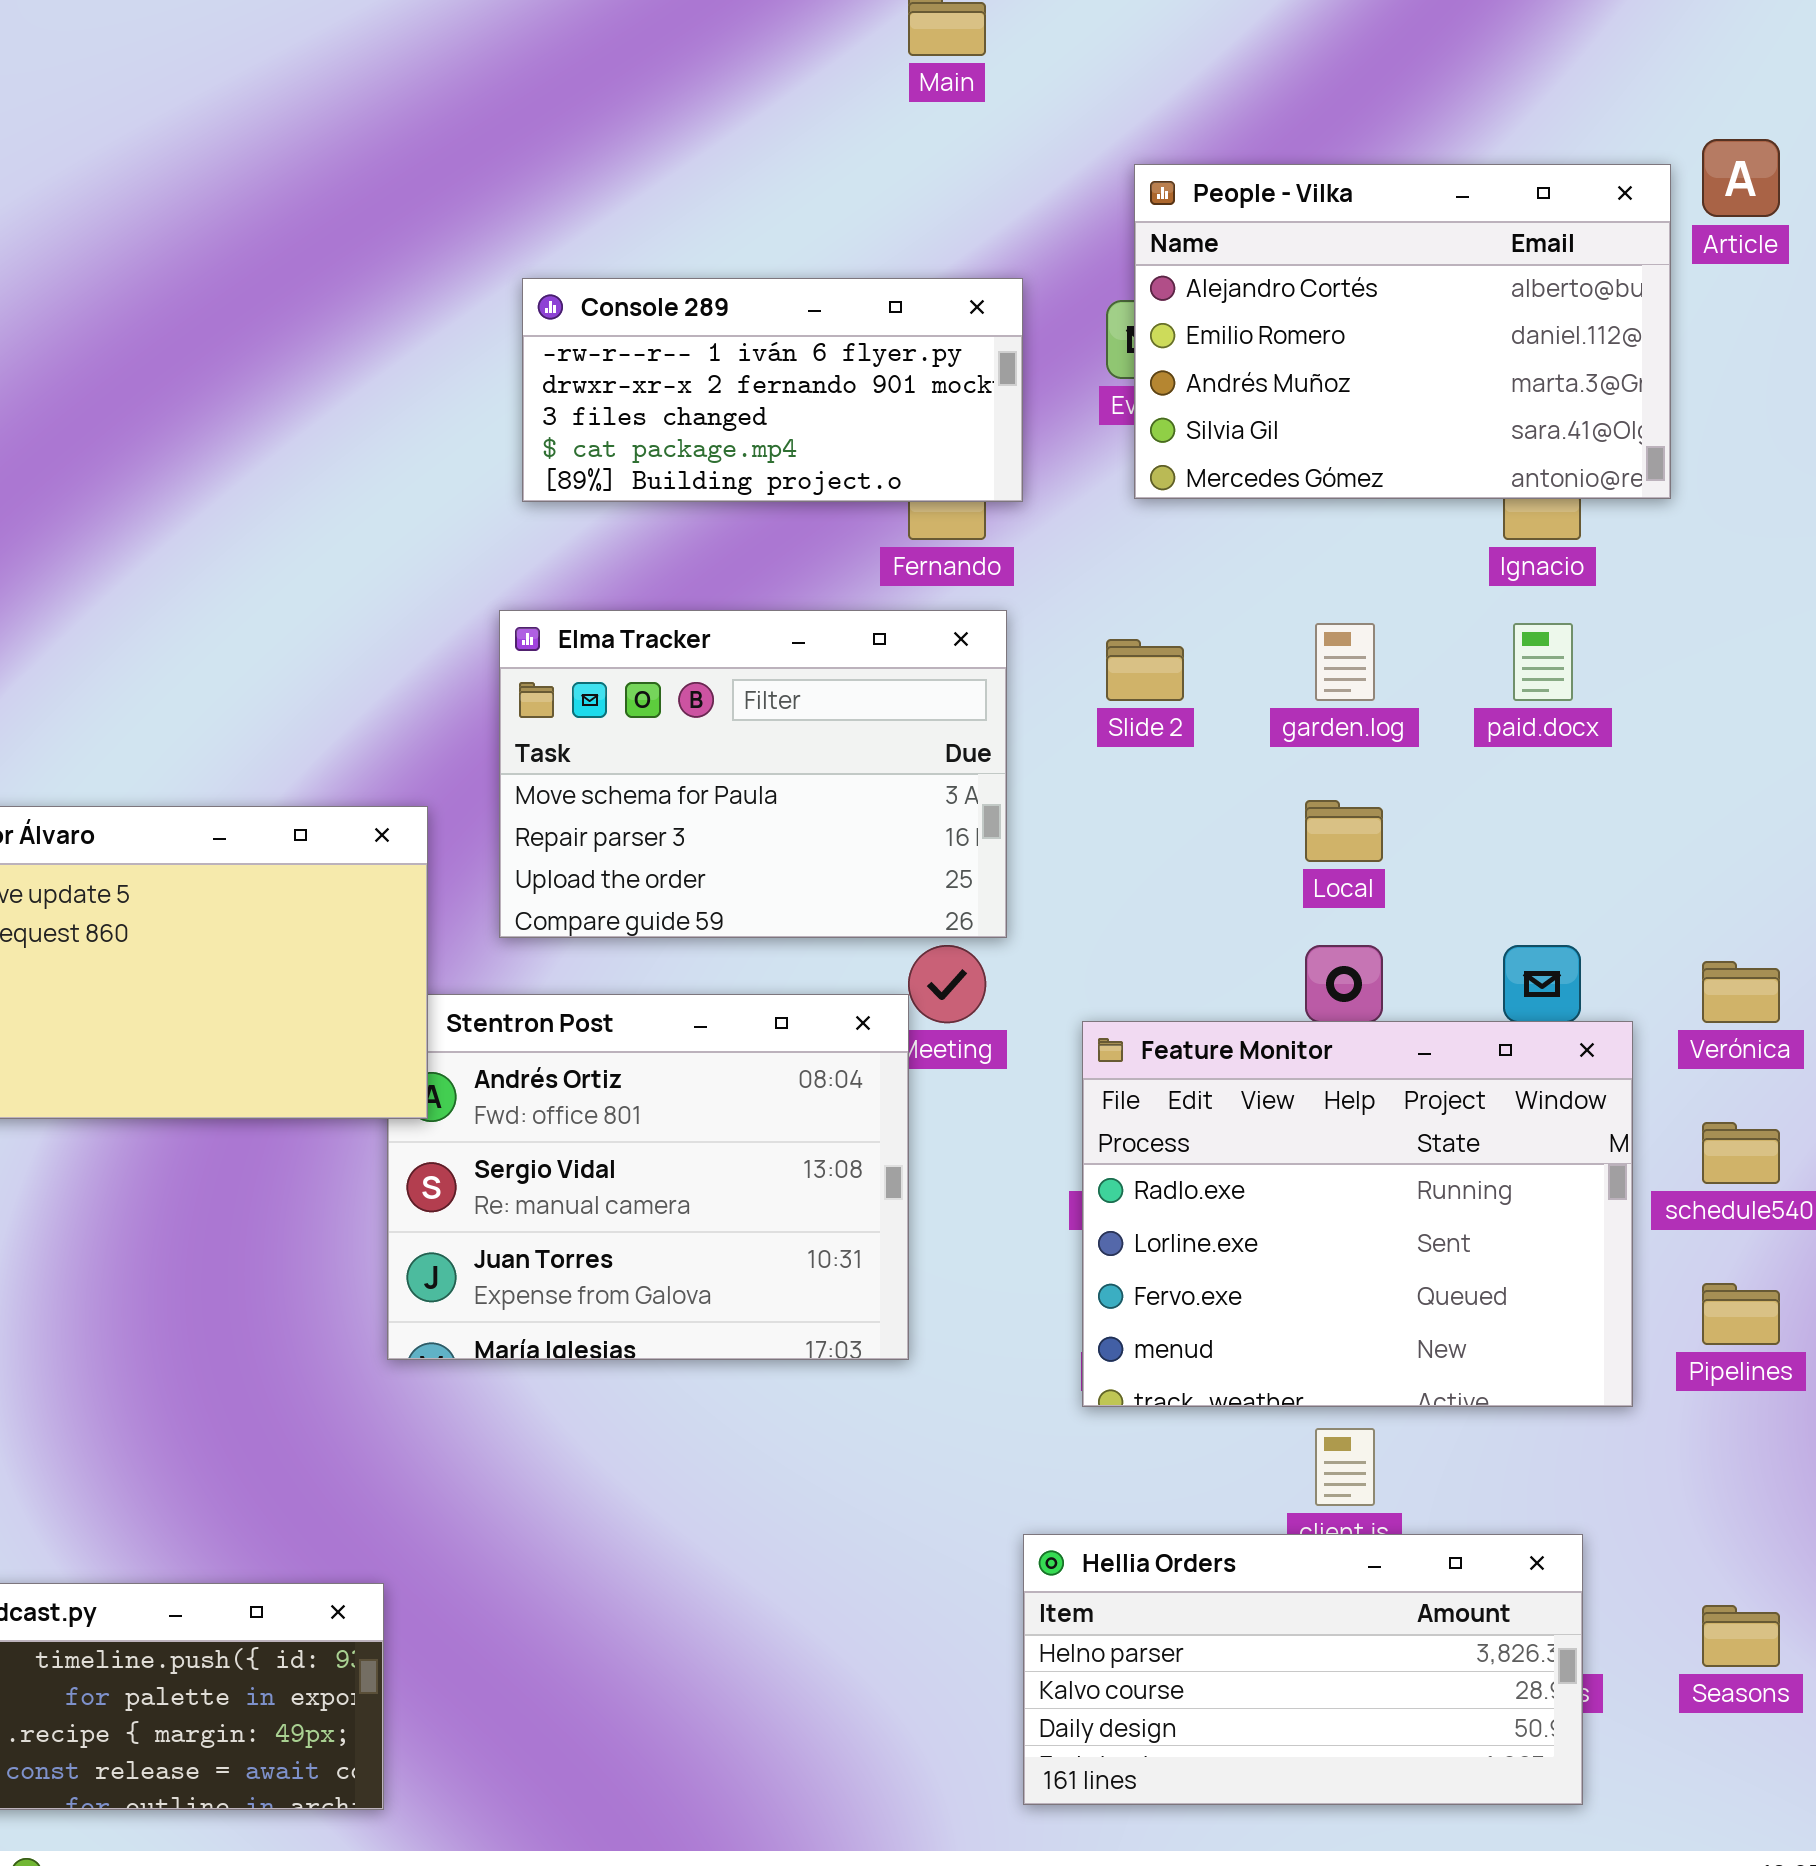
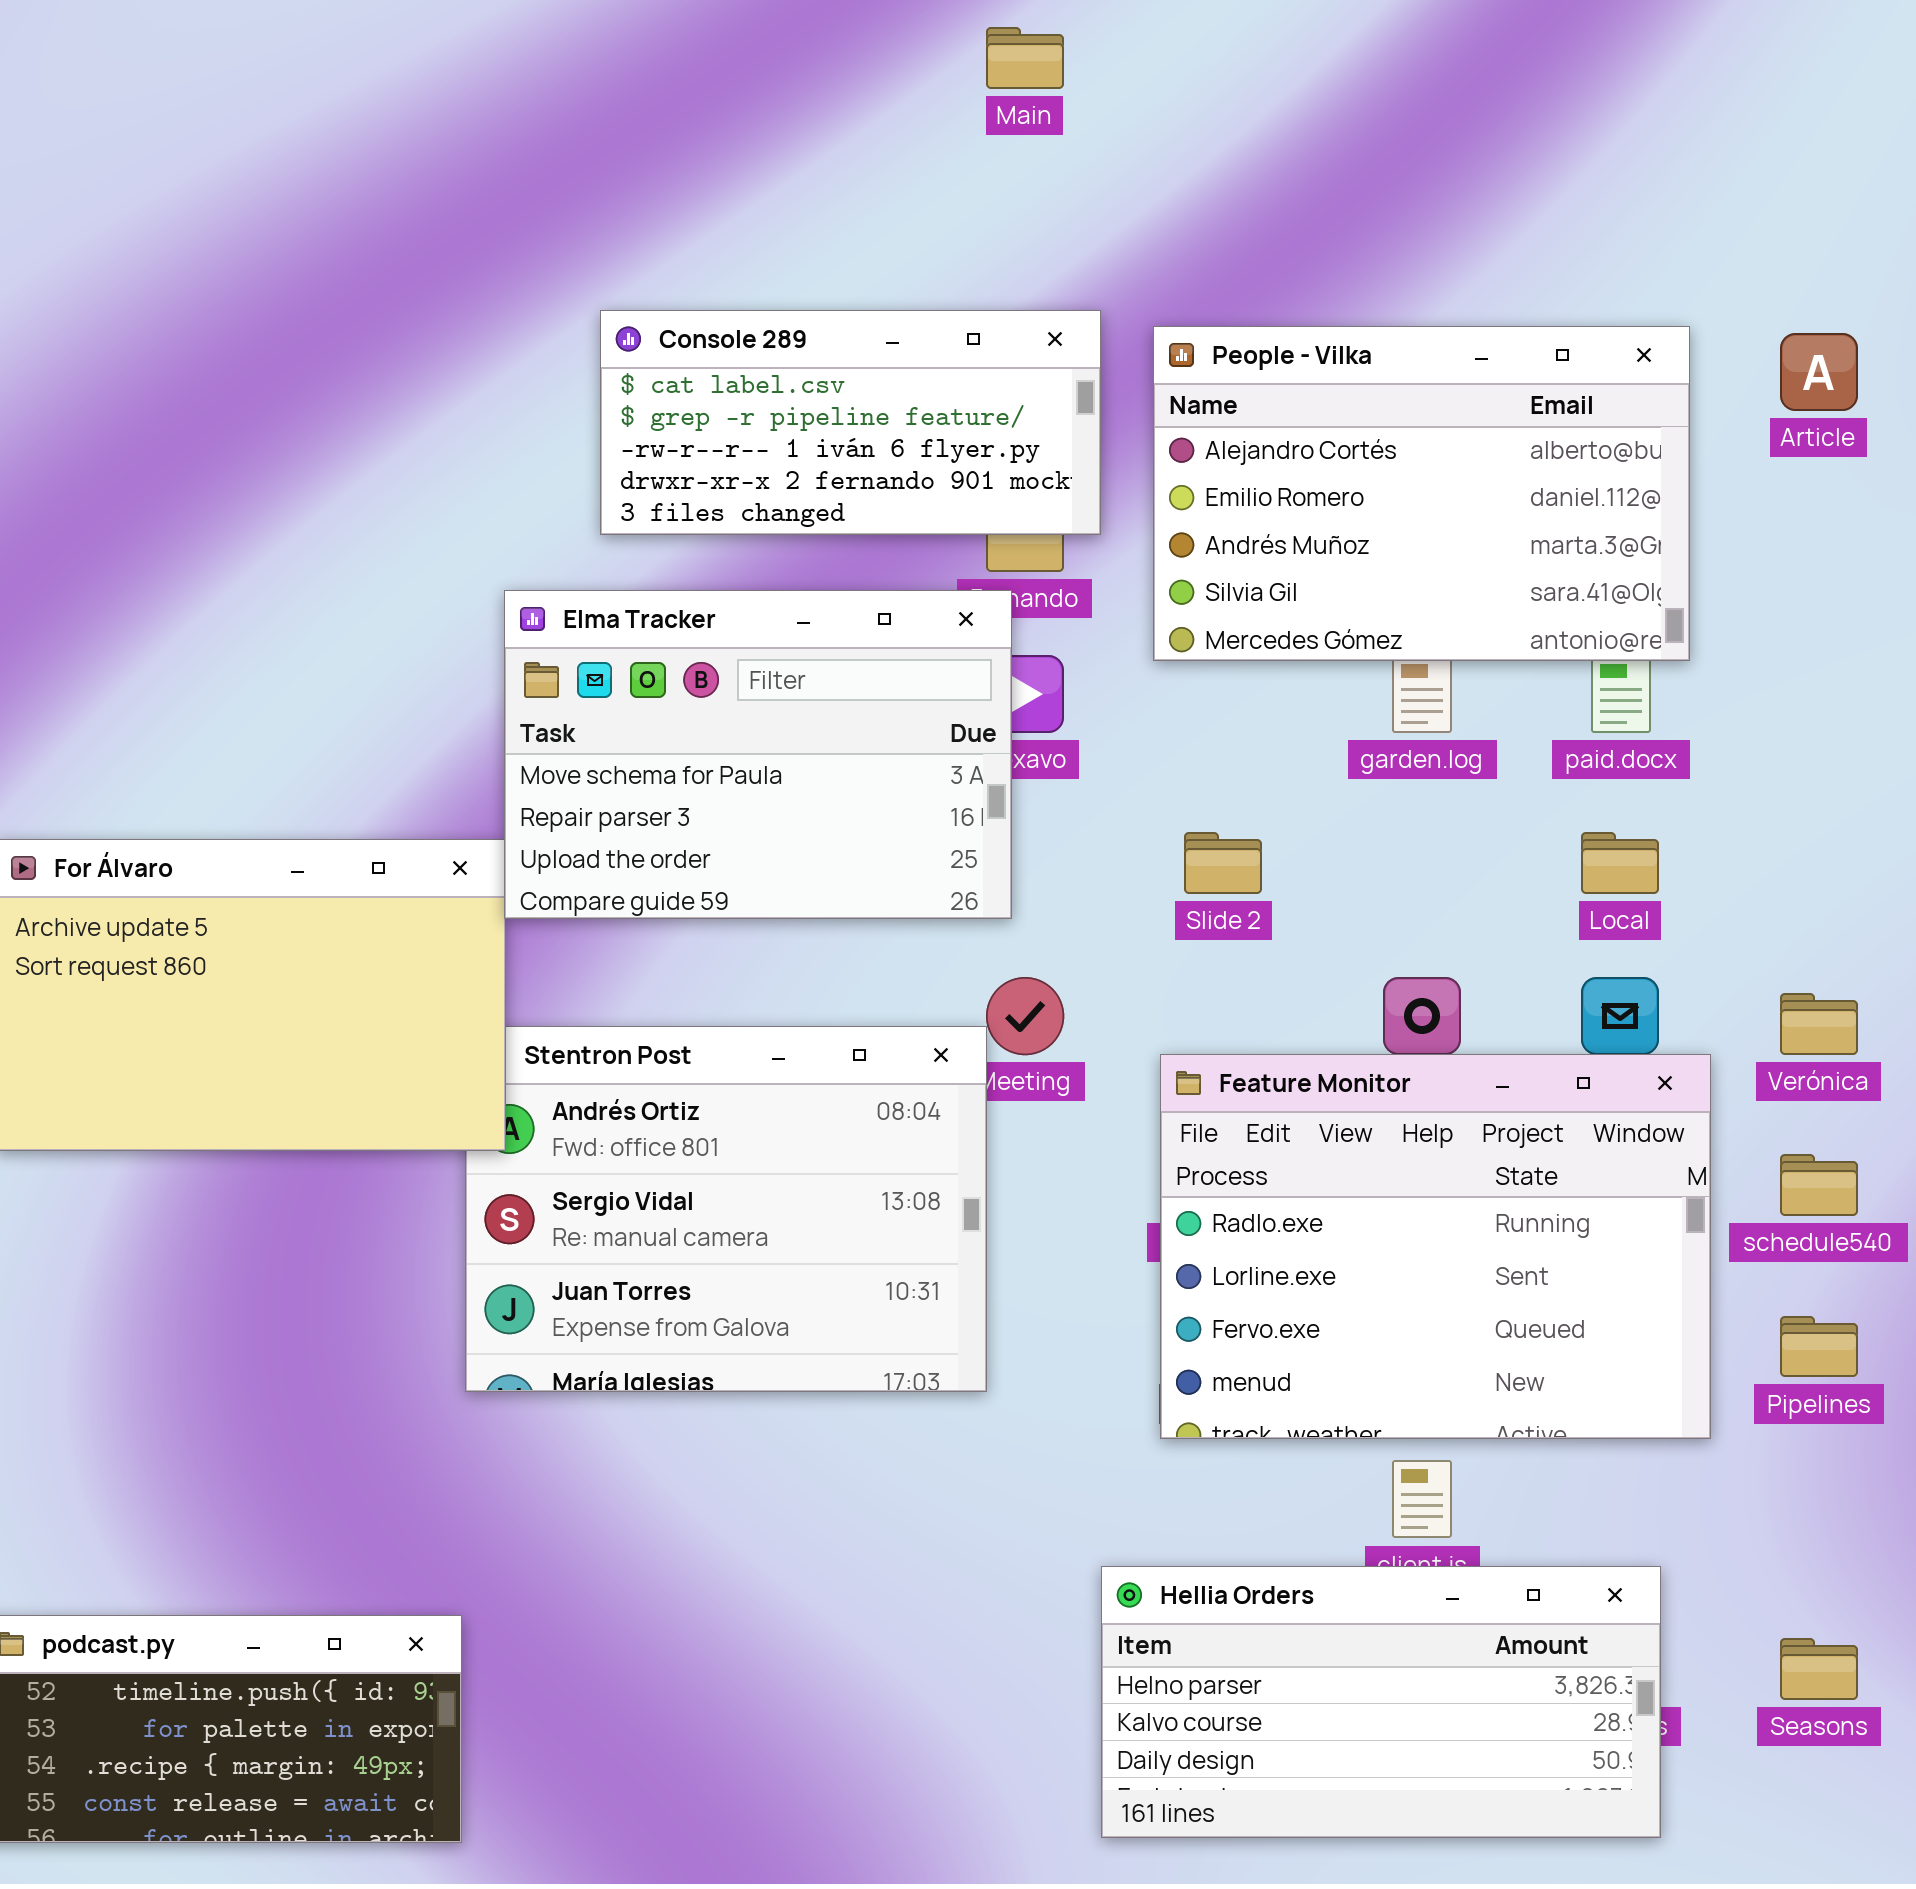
Article: [1702,139,1780,217] -> [1780,333,1858,411], moved
People - Vilka: [1134,164,1671,499] -> [1153,326,1690,661], moved
Console 289: [522,278,1023,502] -> [600,310,1101,535], scrolled up 2 rows
Elma Tracker: [499,610,1007,938] -> [504,590,1012,919], moved
Slide 2: [1106,639,1184,701] -> [1184,832,1262,894], moved
Local: [1305,800,1383,862] -> [1581,832,1659,894], moved

